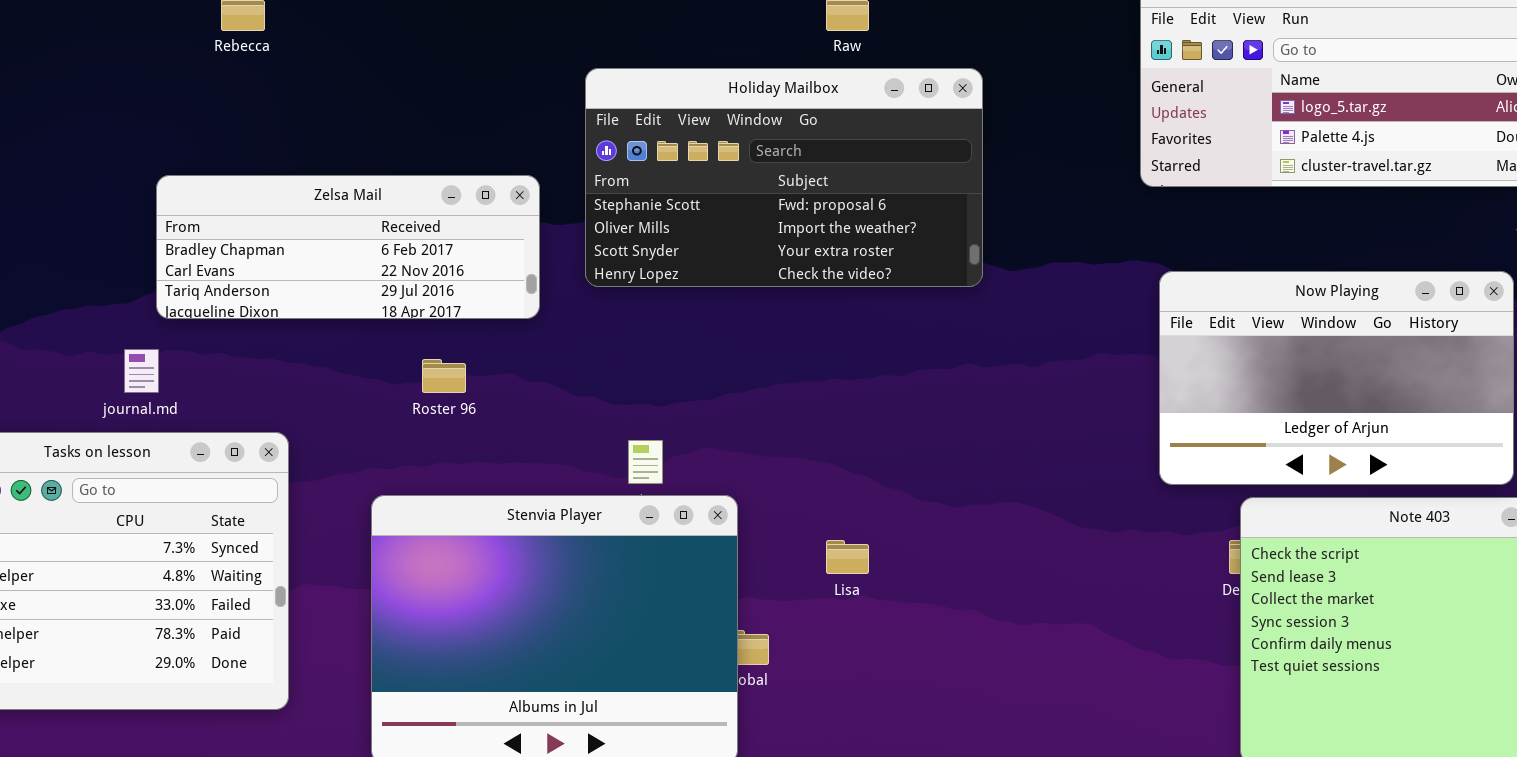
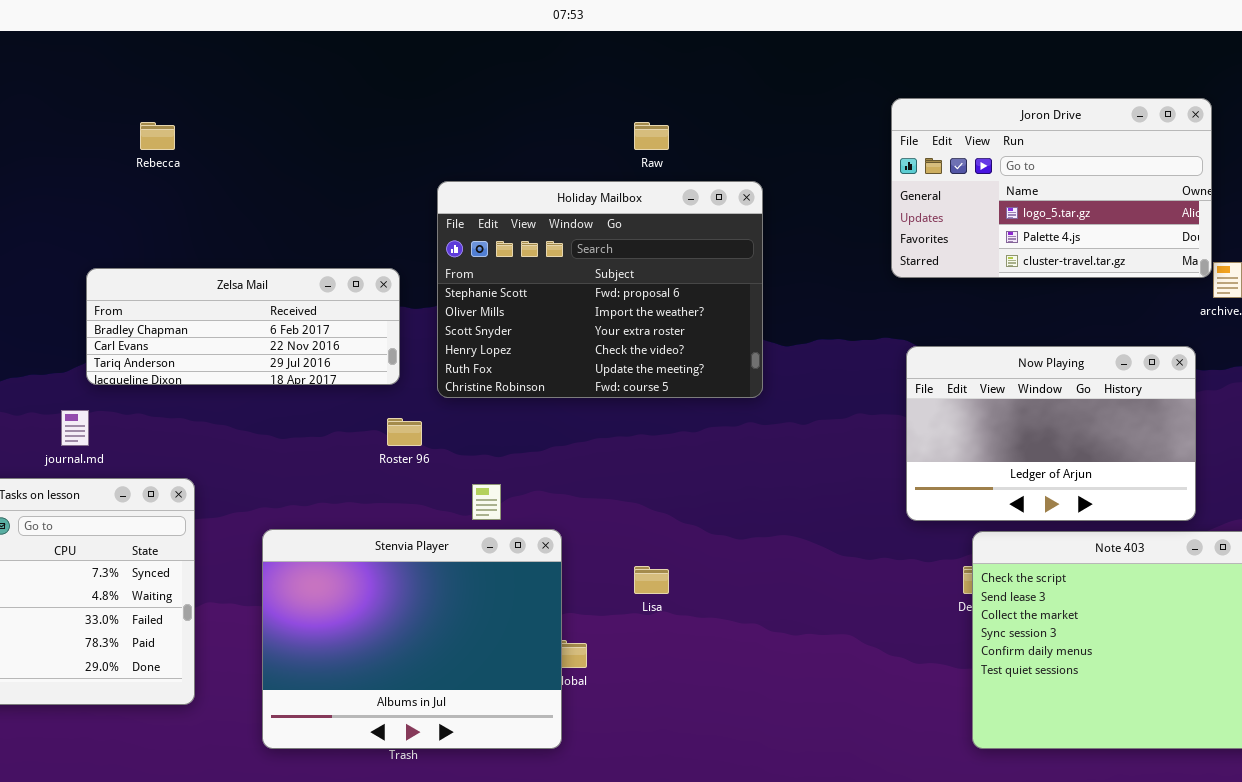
Holiday Mailbox: [585,68,983,287] -> [437,181,763,398], resized
Roster 96: [422,359,466,393] -> [387,418,422,446], moved

